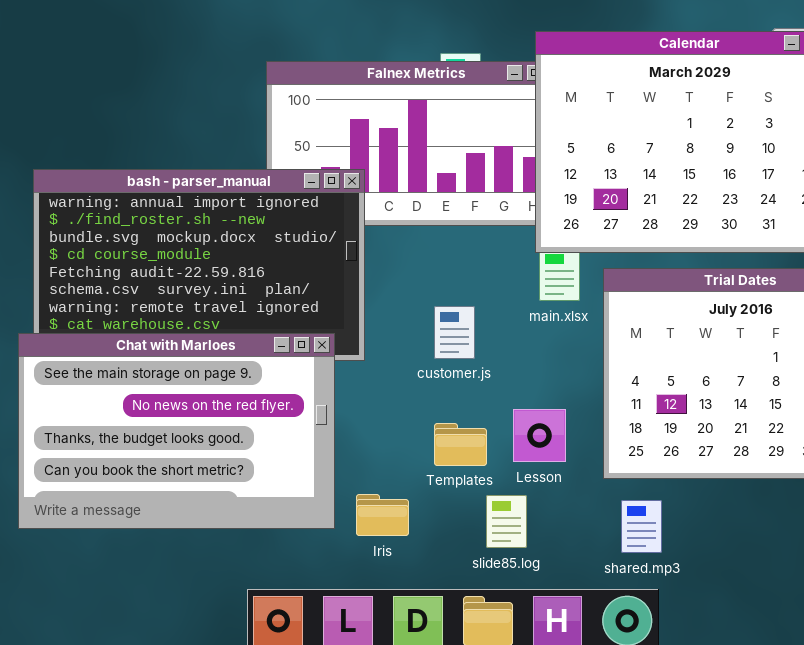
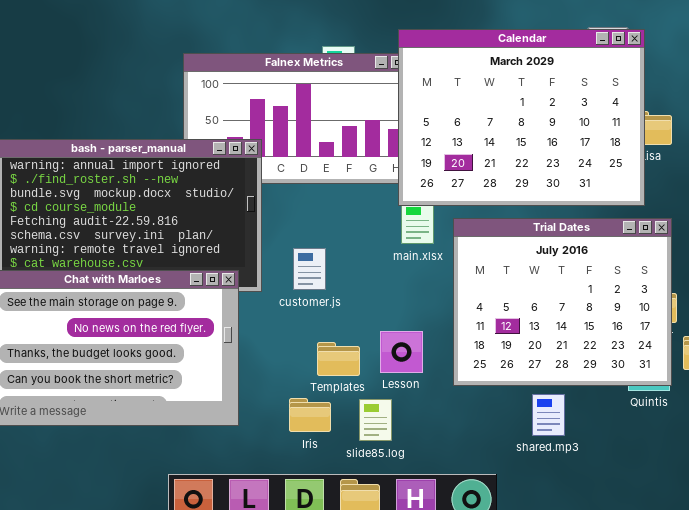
customer.js: [434,306,475,359] -> [293,248,326,290], moved
Iris: [356,494,409,536] -> [289,398,331,432], moved
shared.mp3: [621,500,662,553] -> [532,394,565,436], moved

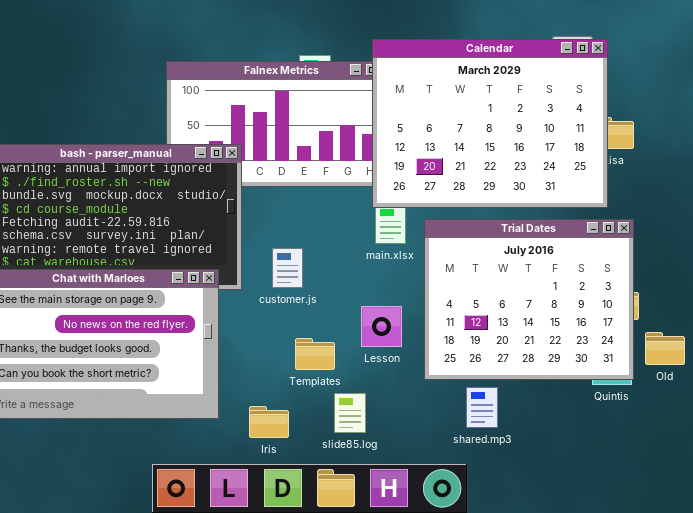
Lesson: [380,331,423,373] -> [361,306,402,347], moved
shared.mp3: [532,394,565,436] -> [466,387,498,428], moved
Iris: [289,398,331,432] -> [249,406,289,438], moved

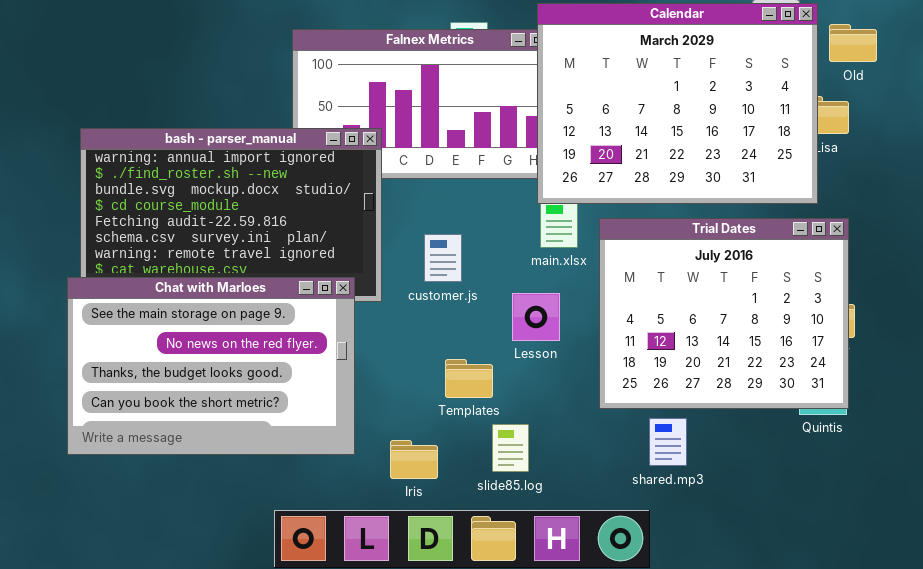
customer.js: [272,248,303,288] -> [424,234,462,282], moved
Lesson: [361,306,402,347] -> [512,293,560,341], moved
Old: [645,332,685,365] -> [829,24,877,62], moved

